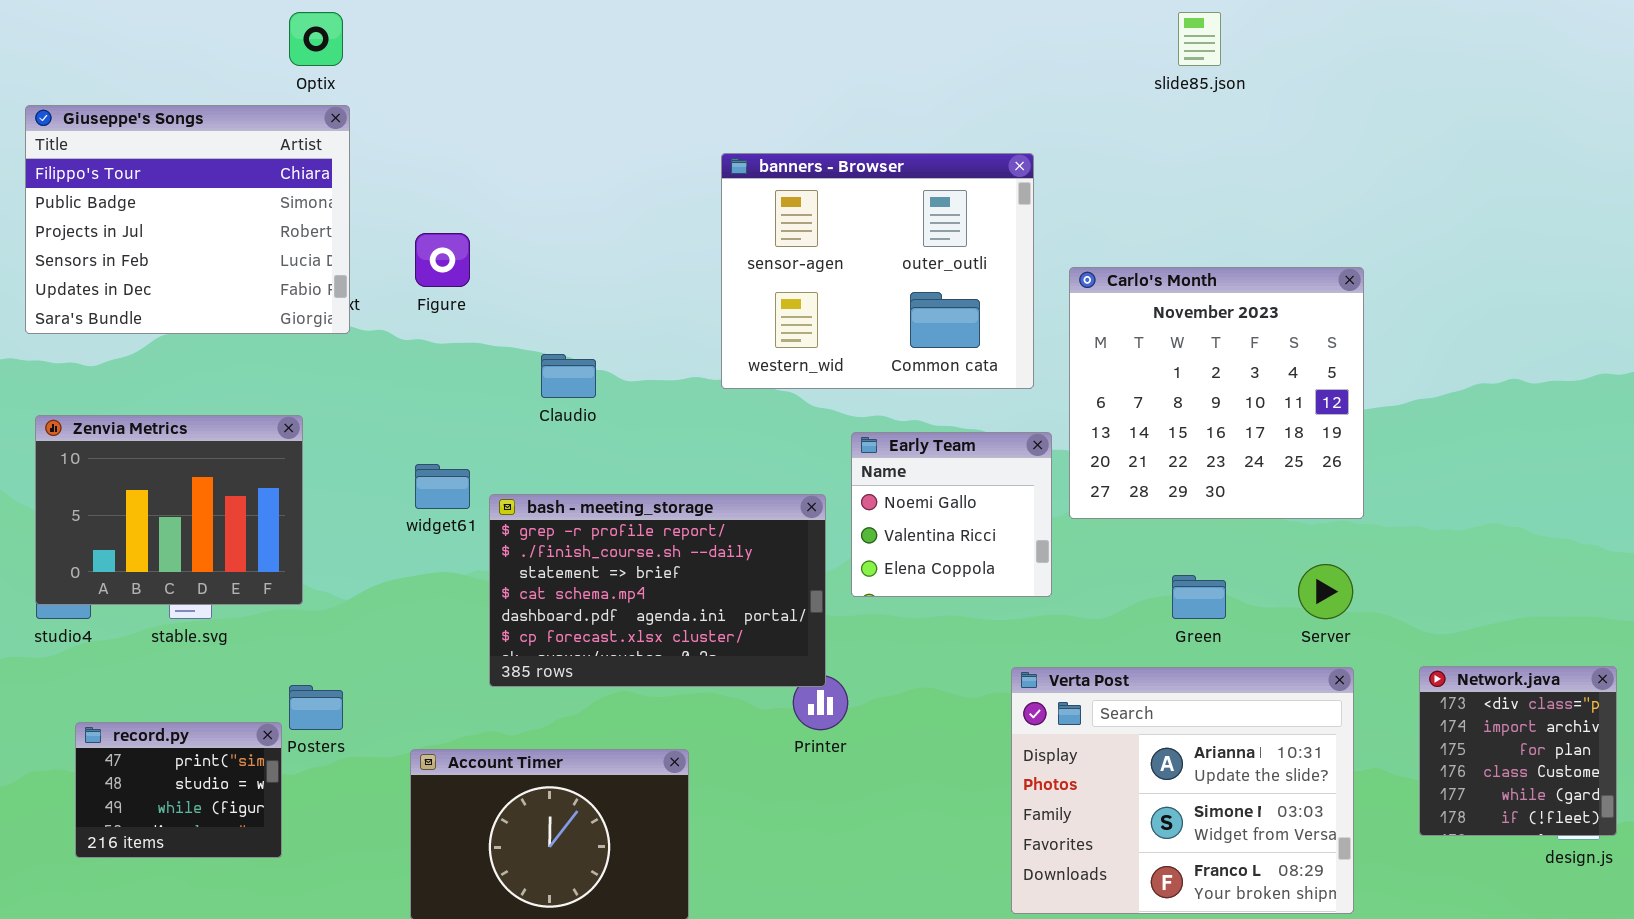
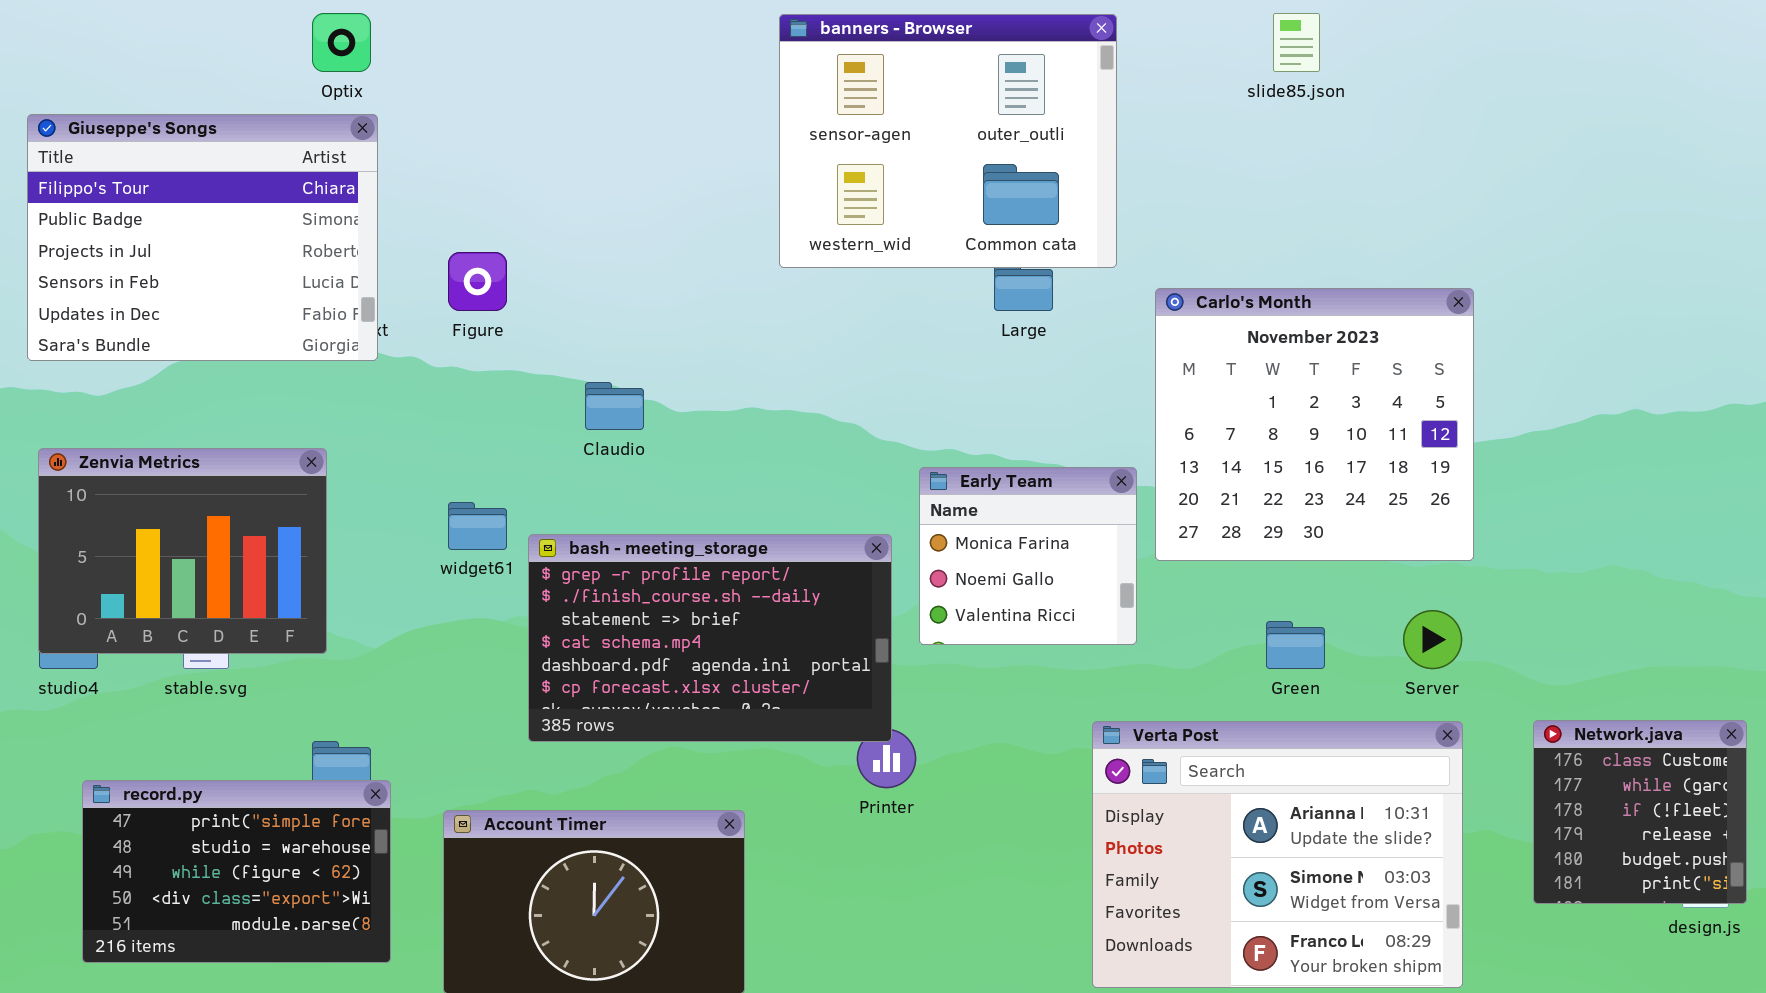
banners - Browser: [721,153,1034,389] -> [779,14,1117,268], moved
Early Team: [851,432,1052,597] -> [919,467,1137,645], scrolled up 1 row
Network.java: [1419,666,1617,836] -> [1533,720,1747,904], scrolled down 3 rows
record.py: [75,722,282,858] -> [82,780,391,963], resized

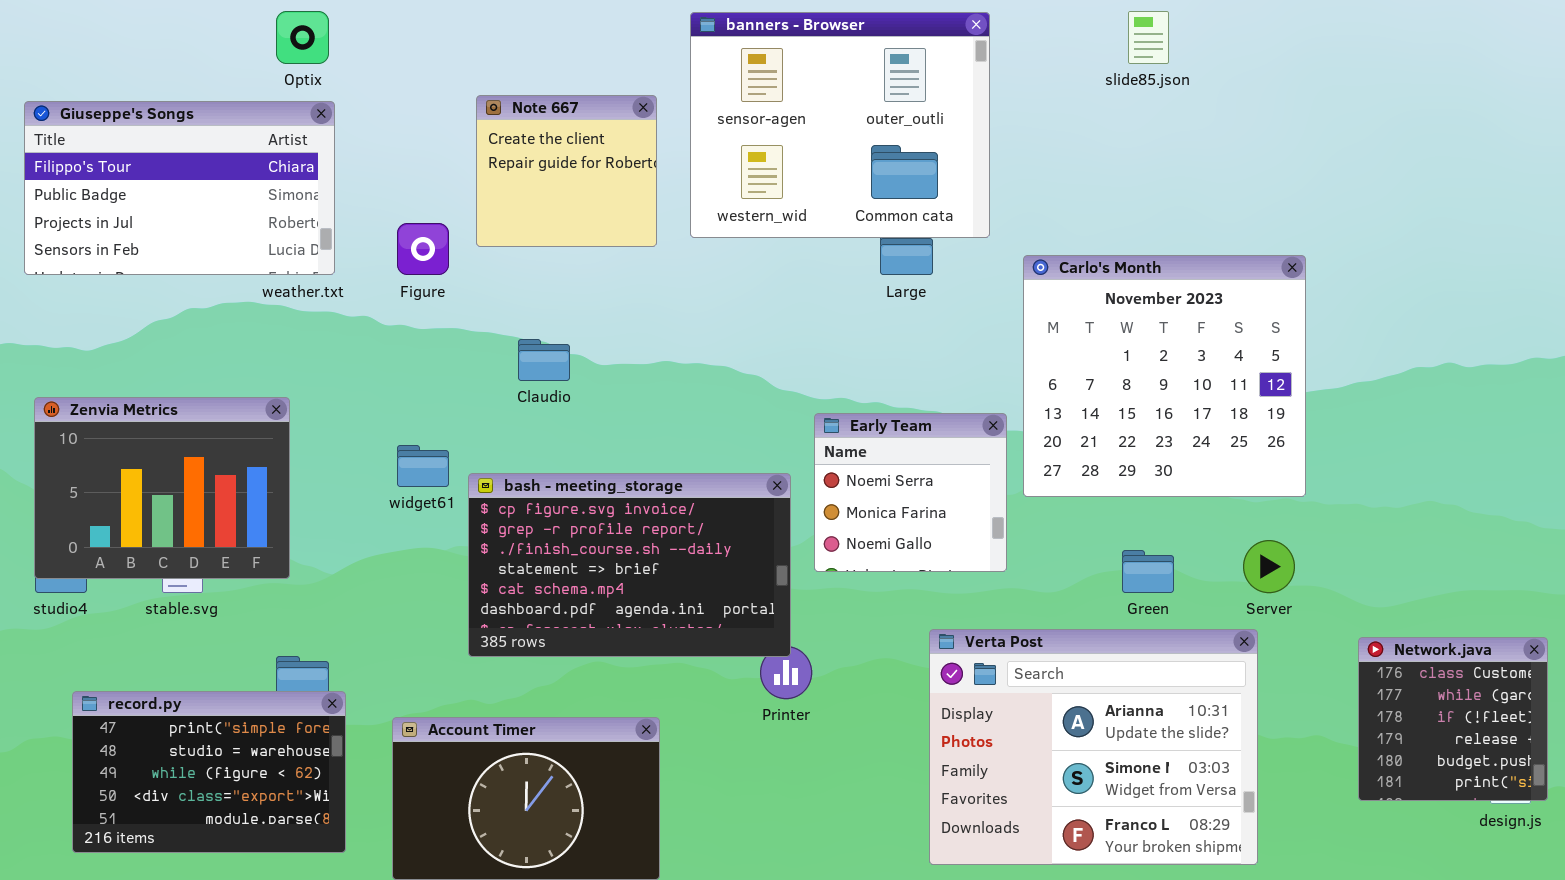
Note 667: none -> [476,95,657,247], opened
Giuseppe's Songs: [27,114,378,361] -> [24,101,335,275], resized
Early Team: [919,467,1137,645] -> [814,413,1007,572], scrolled up 1 row
bash - meeting_storage: [528,534,892,742] -> [468,473,791,657], scrolled up 1 row
Verta Post: [1092,721,1463,988] -> [929,629,1258,865], moved

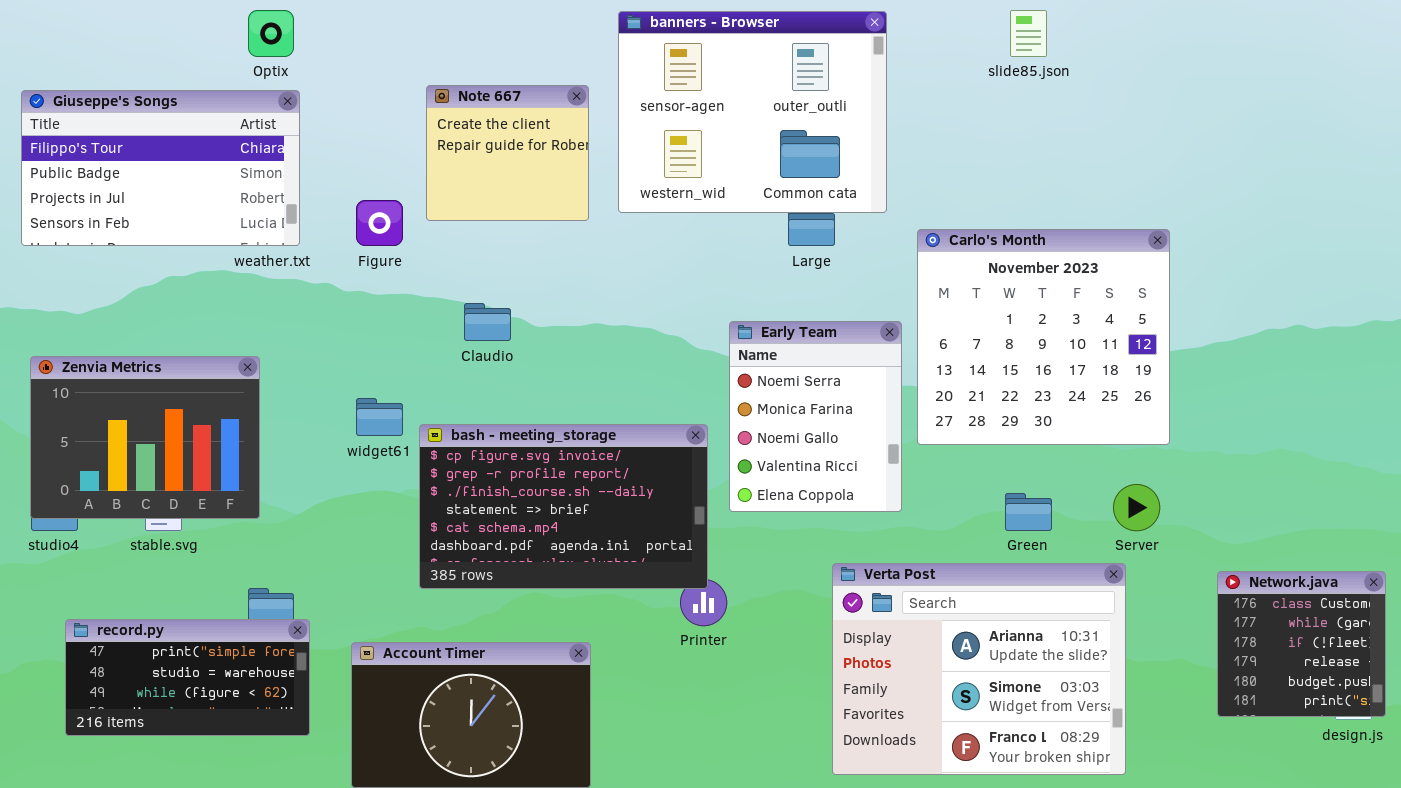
Early Team: [814,413,1007,572] -> [729,321,902,512], resized
record.py: [72,691,346,853] -> [65,619,310,736], resized

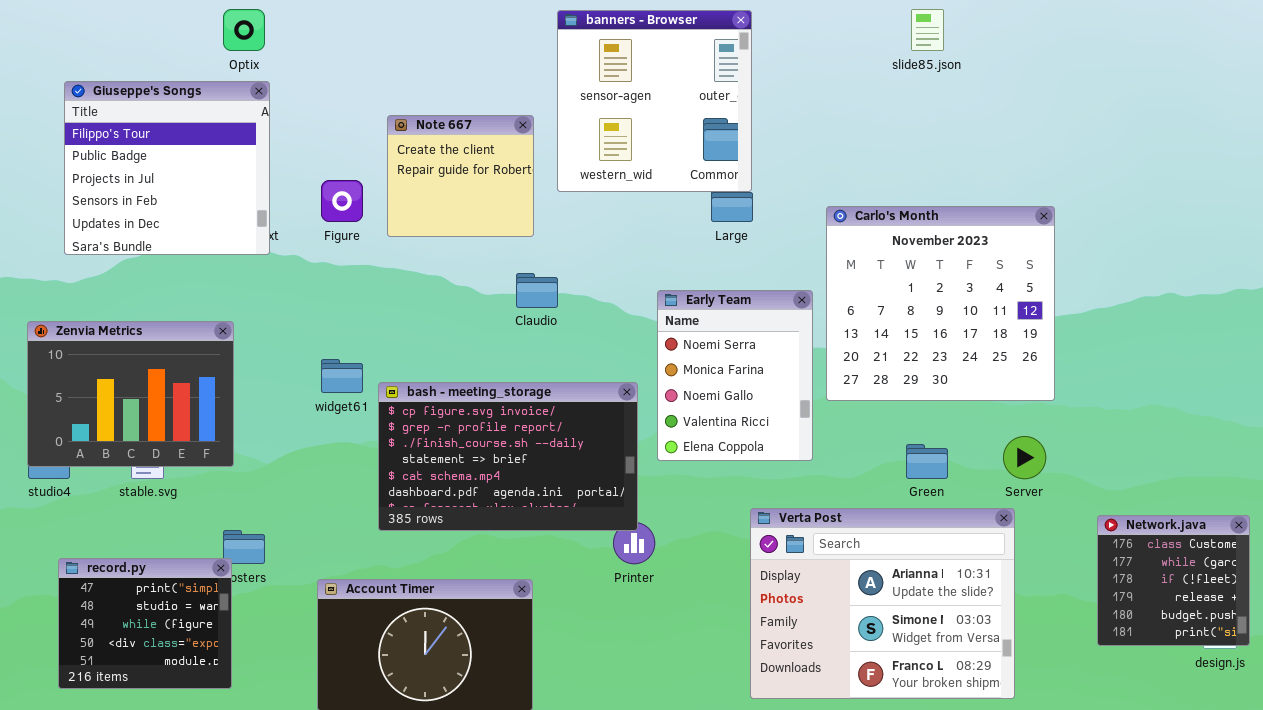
banners - Browser: [618,11,887,213] -> [557,10,752,192], resized
Note 667: [426,85,589,221] -> [387,115,534,237], moved
Giuseppe's Songs: [21,90,300,246] -> [64,81,270,255], resized
Claudio: [464,303,511,341] -> [516,273,558,308], moved
record.py: [65,619,310,736] -> [58,558,232,689], resized

